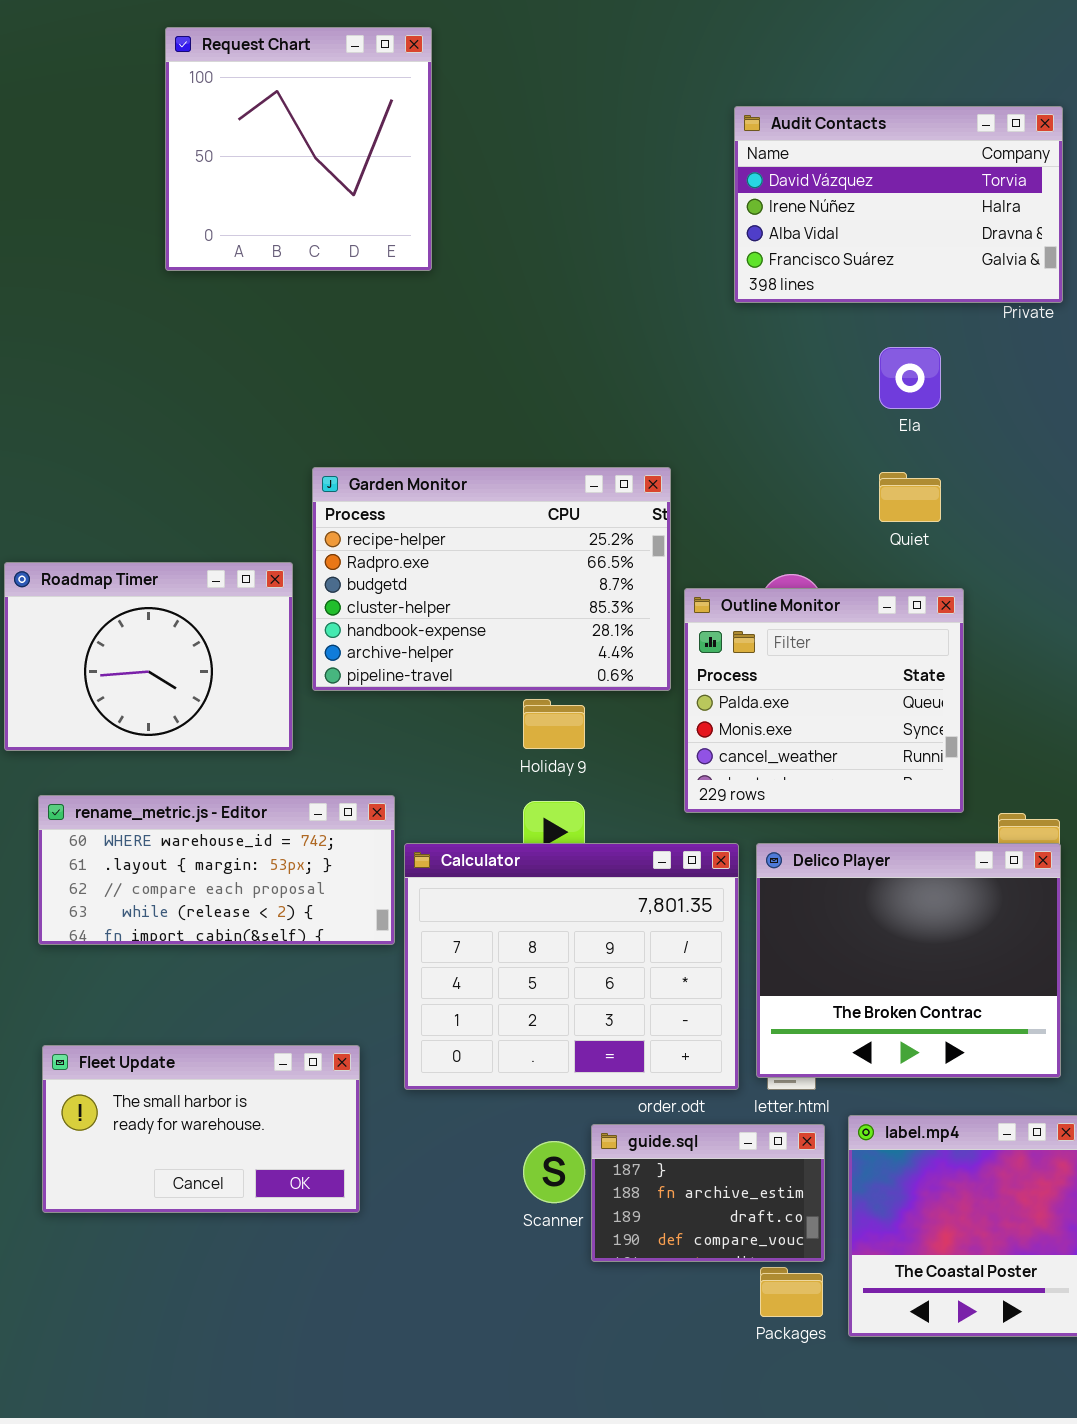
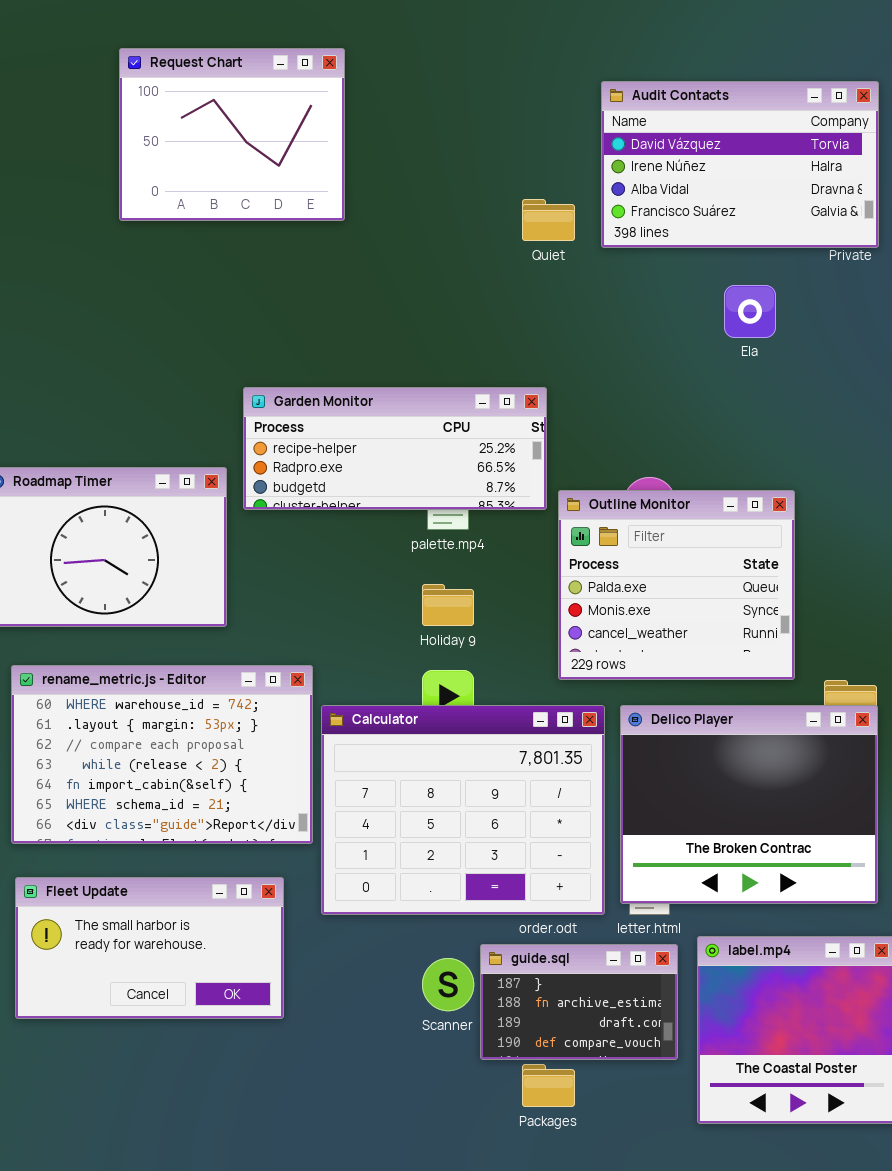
Request Chart: [165,27,432,271] -> [119,48,345,221], resized
Garden Monitor: [312,467,671,691] -> [243,387,547,510], resized
Quiet: [879,472,941,522] -> [522,199,575,241], moved
rename_metric.js - Editor: [38,795,395,945] -> [11,665,313,844], resized
Packages: [760,1267,823,1317] -> [522,1064,575,1107], moved

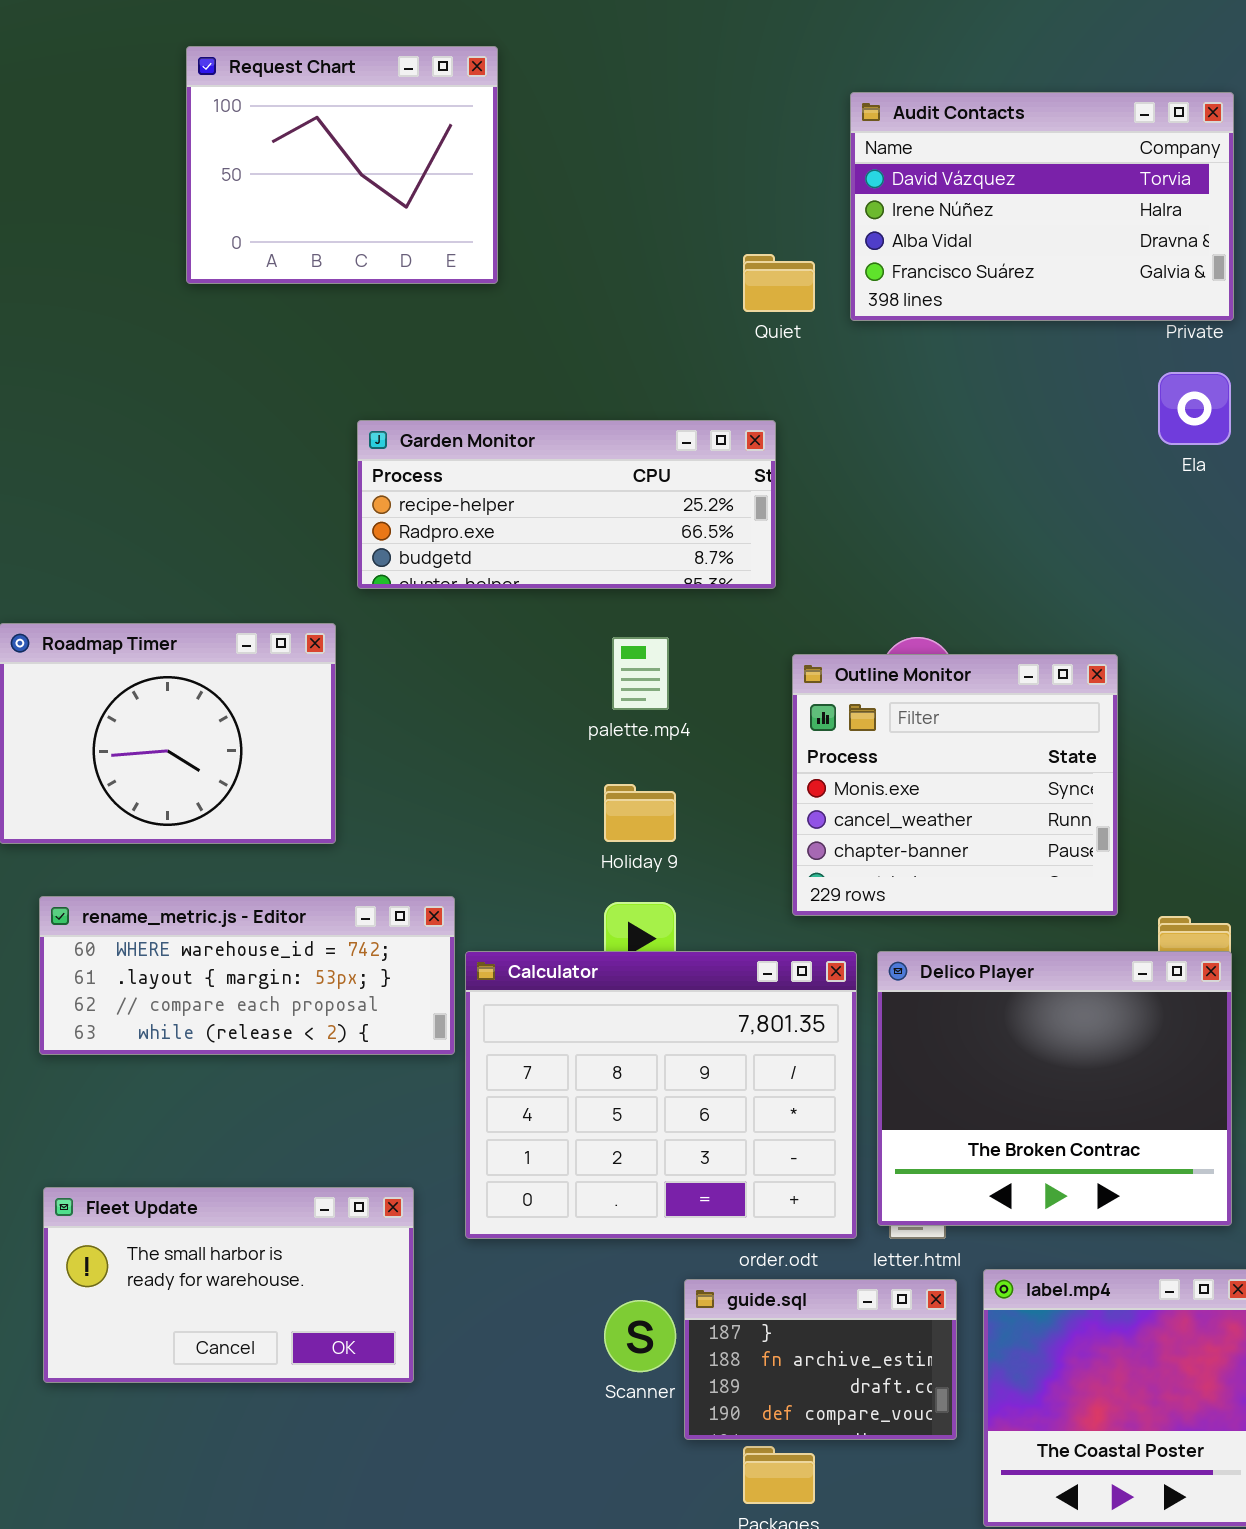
Ela: [724,285,776,338] -> [1158,372,1231,445], moved
Garden Monitor: [243,387,547,510] -> [357,420,776,589], moved
Outline Monitor: [558,490,795,680] -> [792,654,1118,916], scrolled down 1 row
rename_metric.js - Editor: [11,665,313,844] -> [39,896,455,1055], resized

